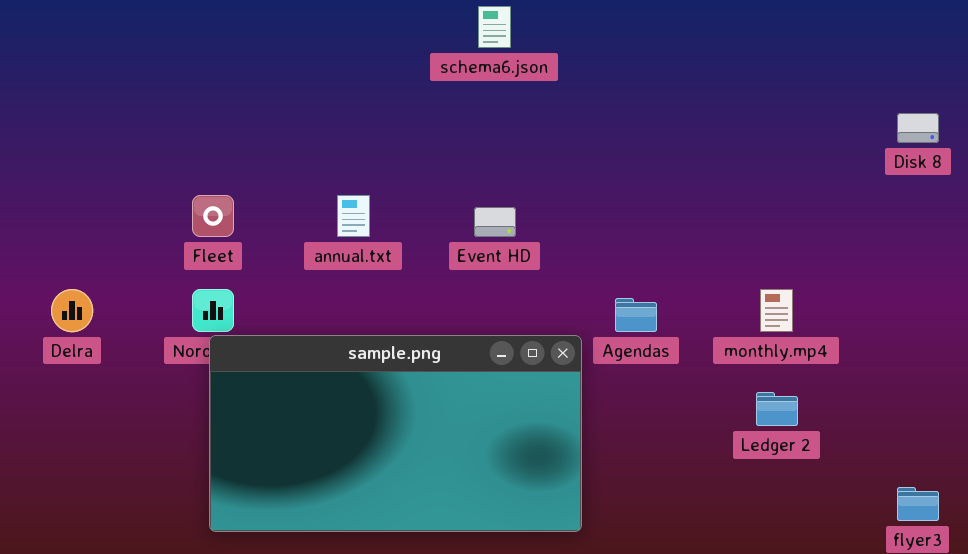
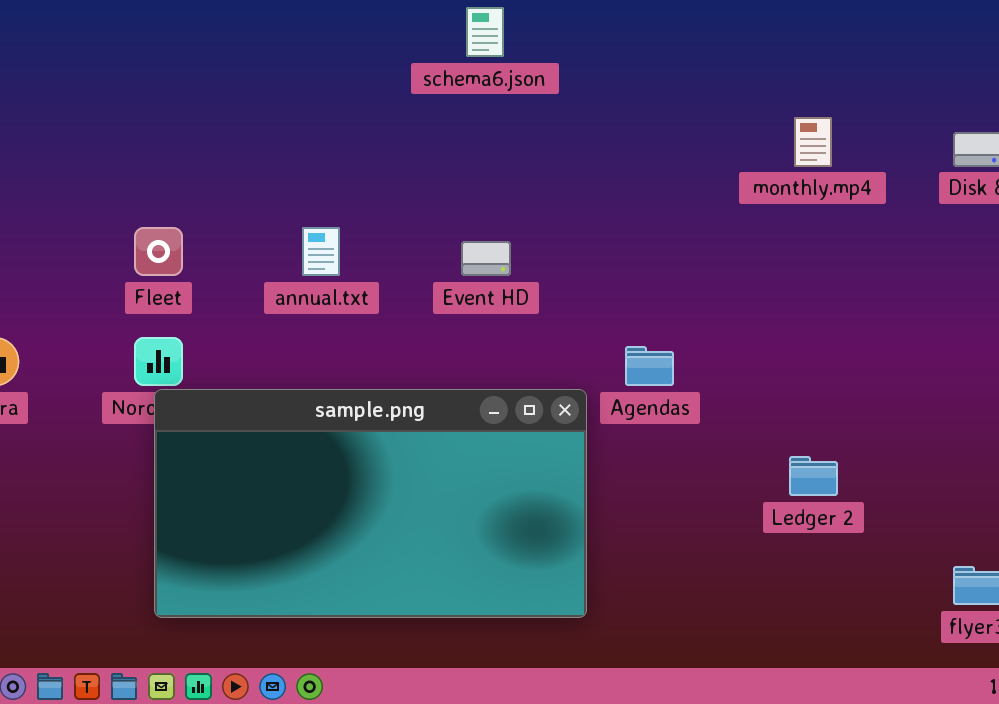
monthly.mp4: [760,289,793,332] -> [794,117,832,167], moved

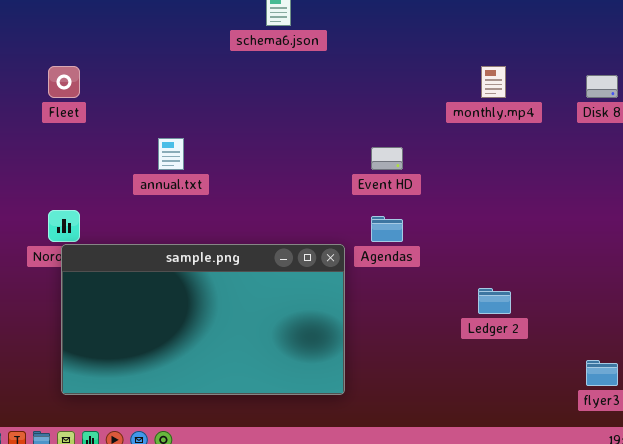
Fleet: [134,227,183,276] -> [48,66,80,98], moved
Event HD: [461,241,511,276] -> [371,147,403,170], moved

